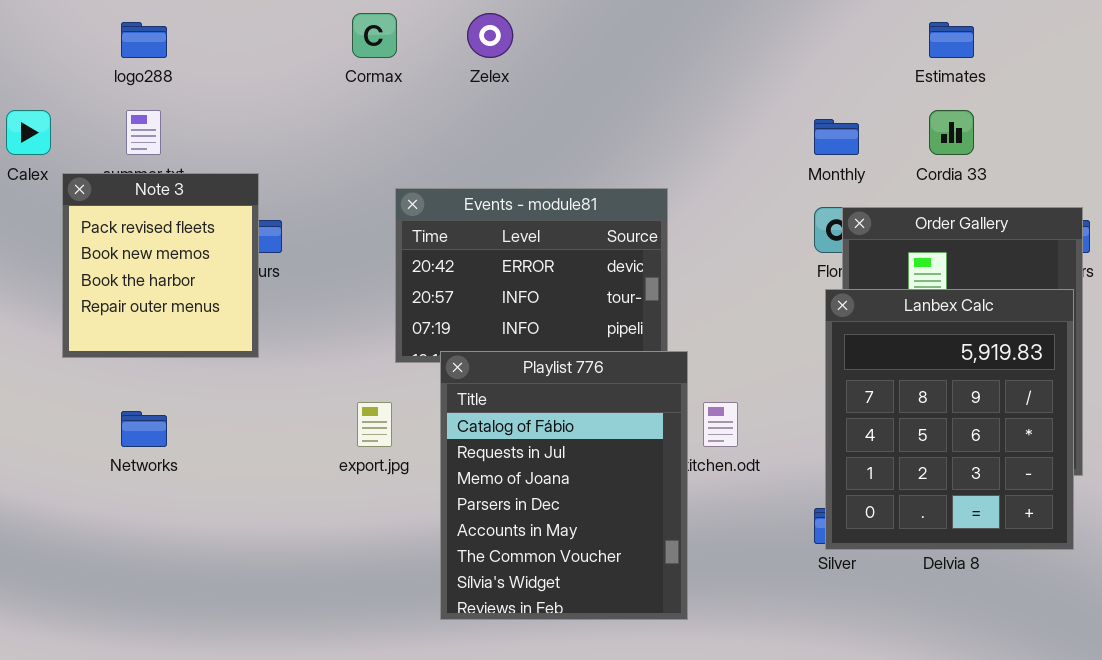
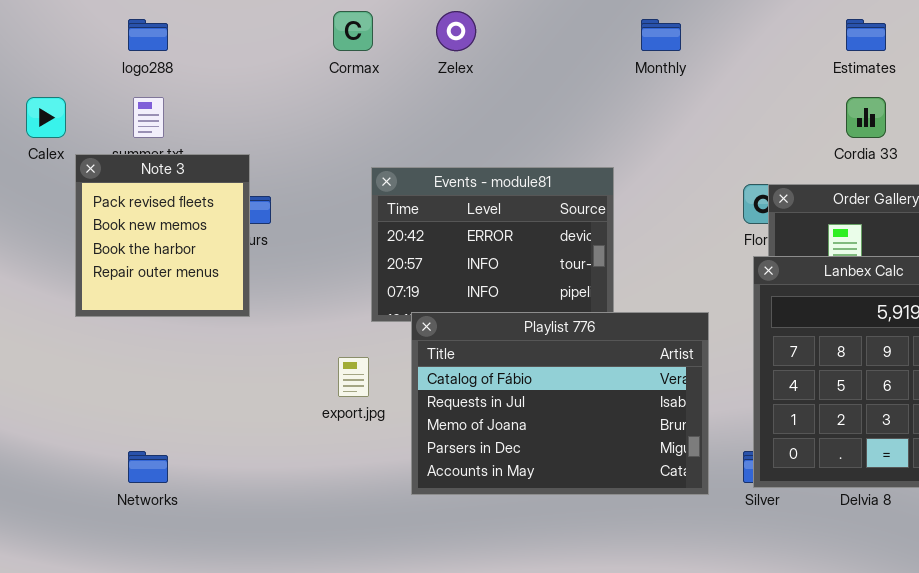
Monthly: [814,119,859,155] -> [641,19,681,51], moved
Playlist 776: [440,351,688,620] -> [411,312,709,495], resized
Networks: [121,411,167,447] -> [128,451,168,483], moved

